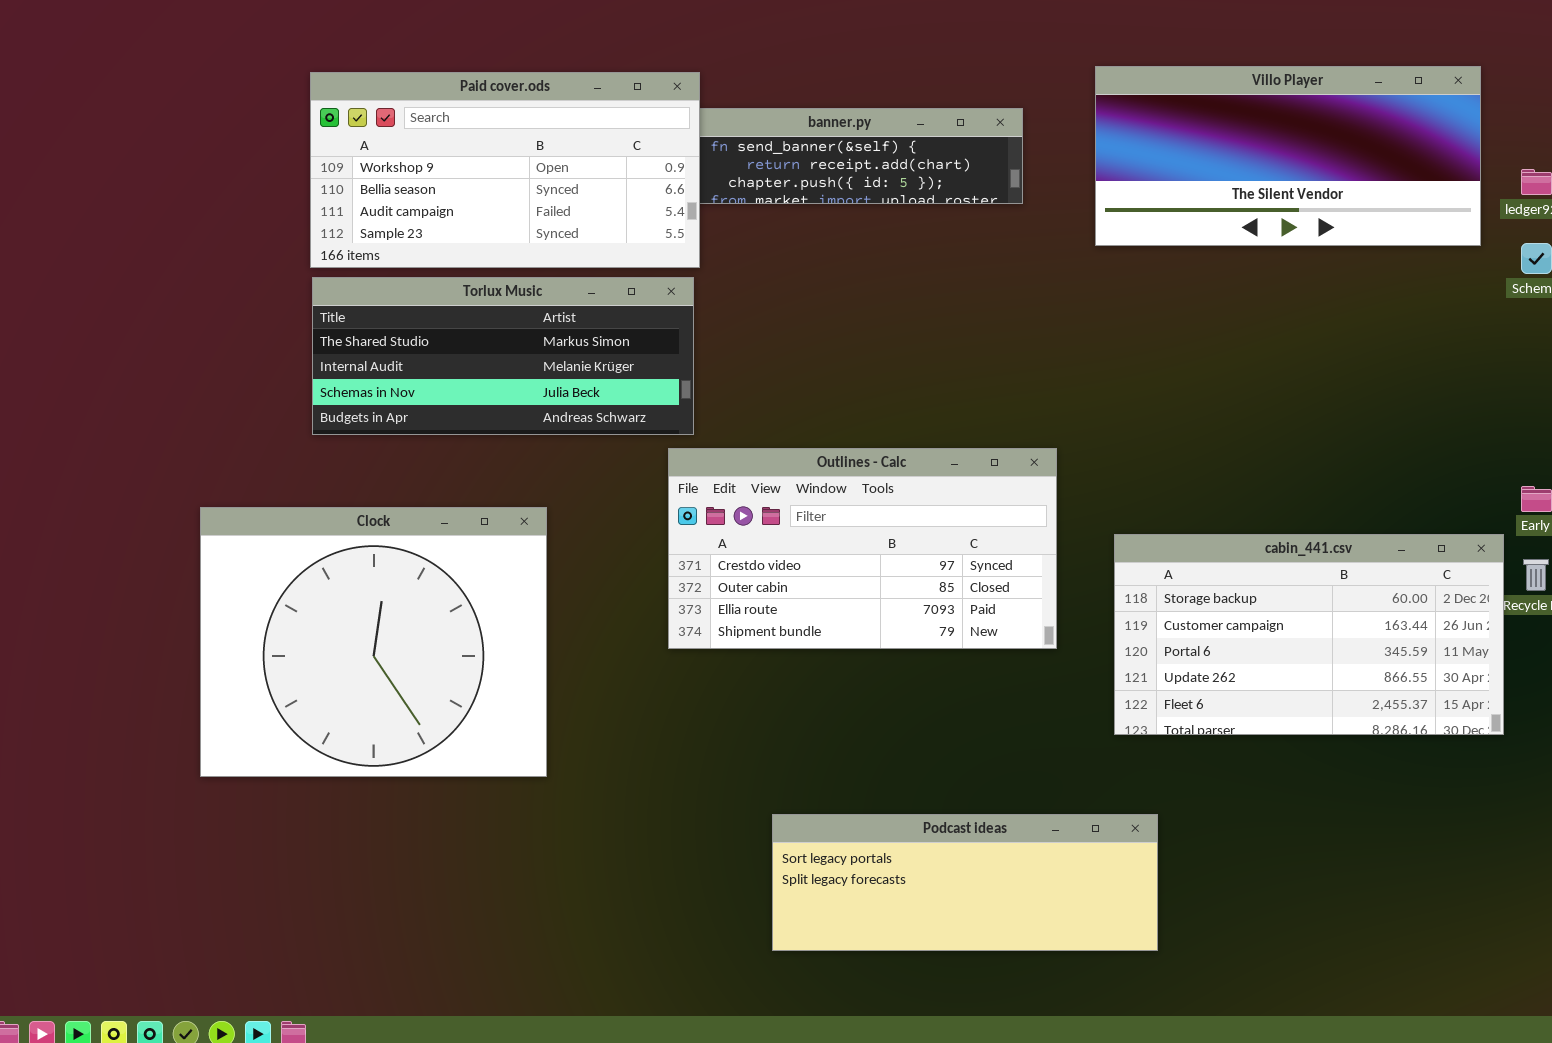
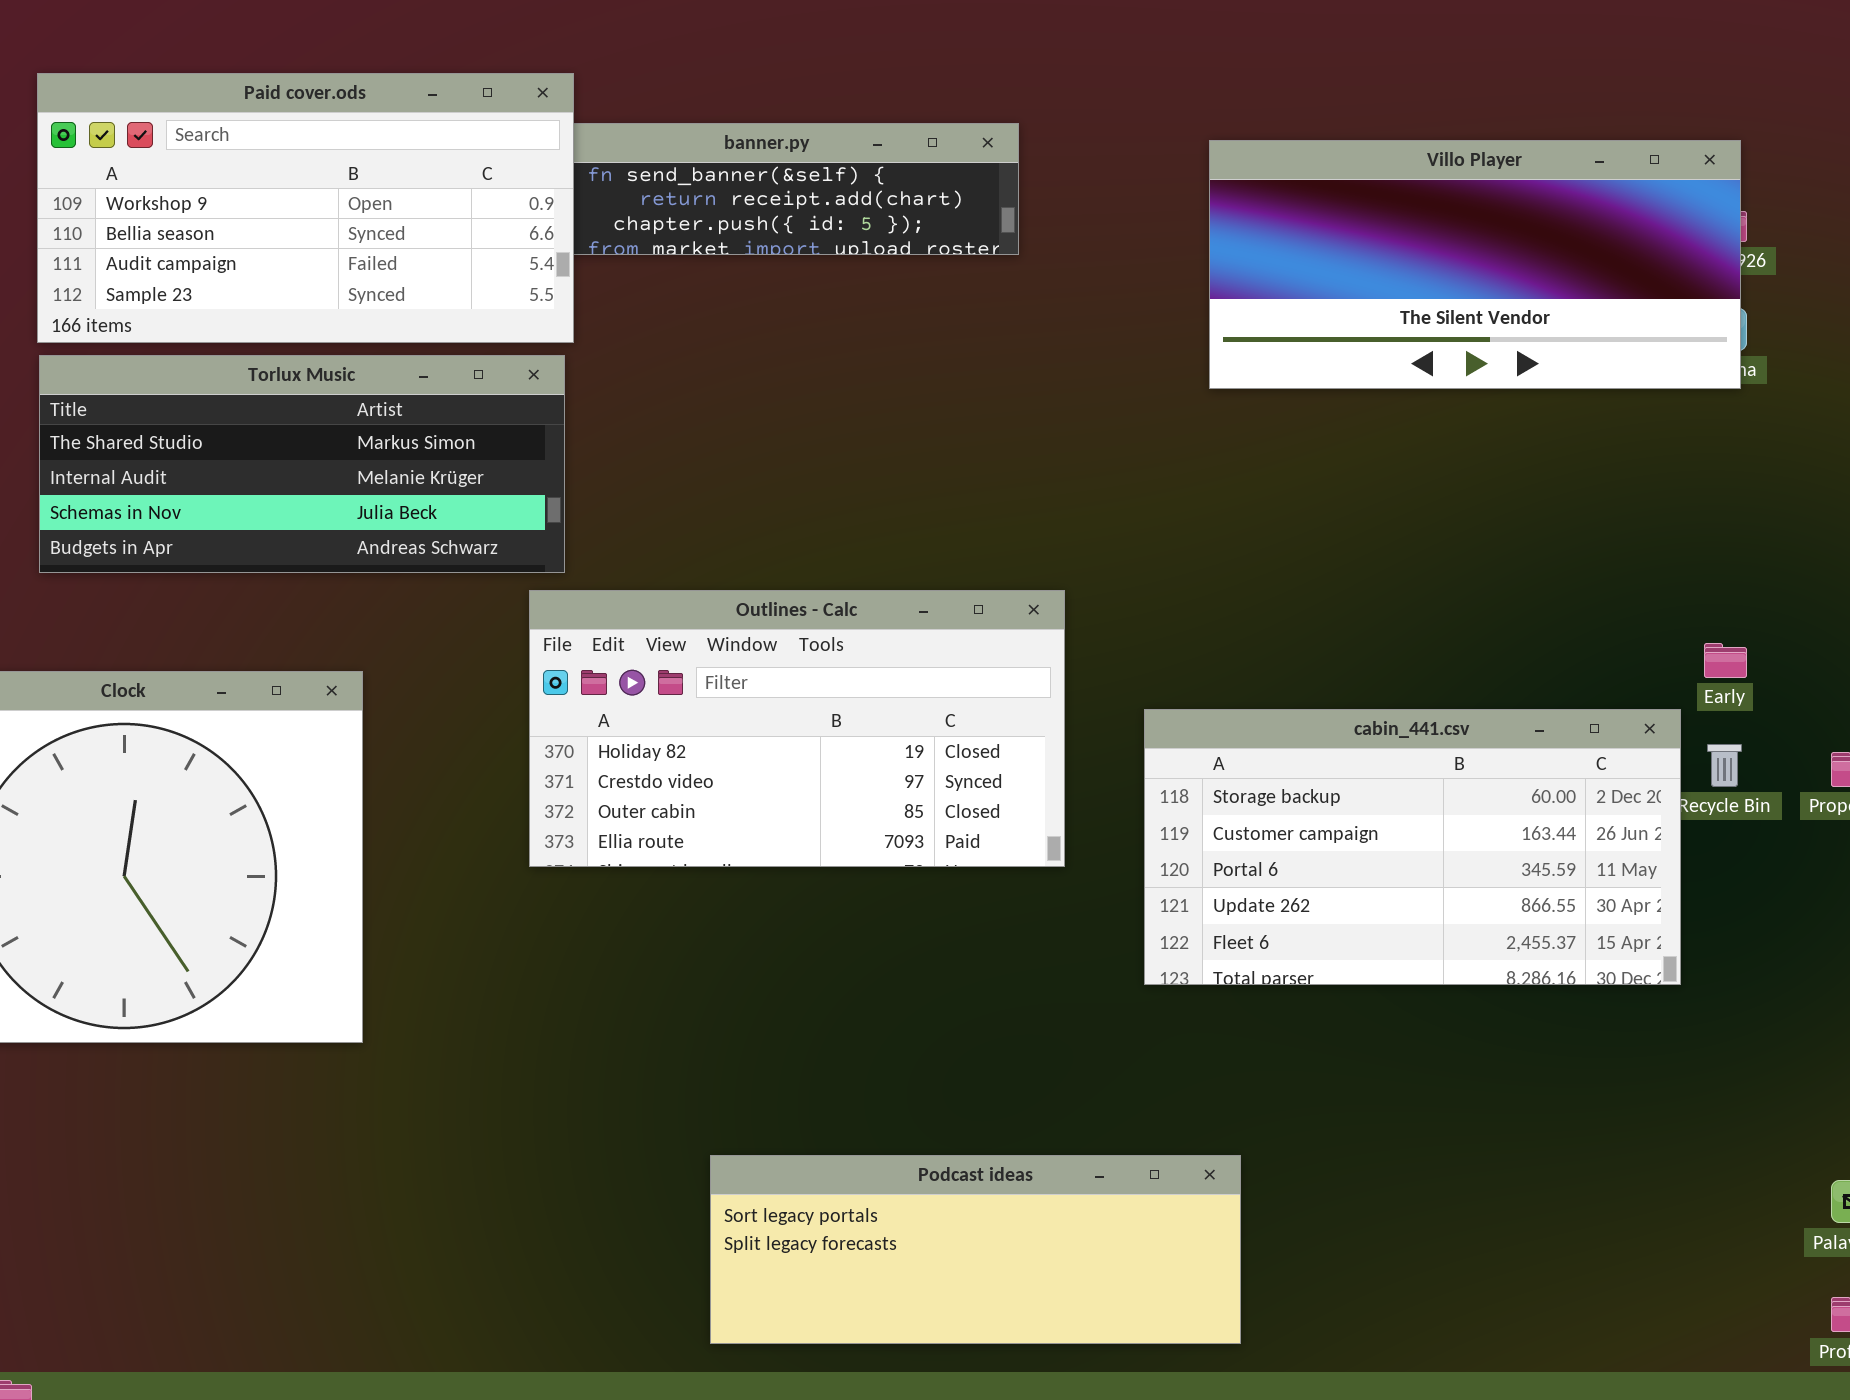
Villo Player: [1095,66,1481,246] -> [1209,140,1741,389], moved
Outlines - Calc: [668,448,1057,649] -> [529,590,1065,867], scrolled up 1 row
Podcast ideas: [772,814,1158,951] -> [710,1155,1241,1344], moved

